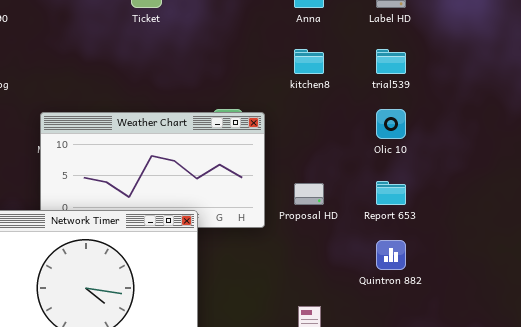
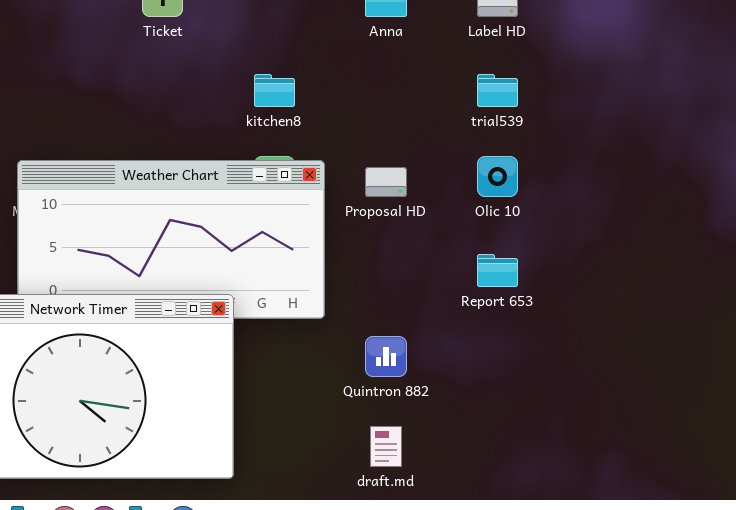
kitchen8: [294,49,324,74] -> [254,74,295,107], moved
Proposal HD: [294,183,324,205] -> [365,167,407,197], moved
Quintron 882: [376,240,406,270] -> [365,336,407,377], moved

